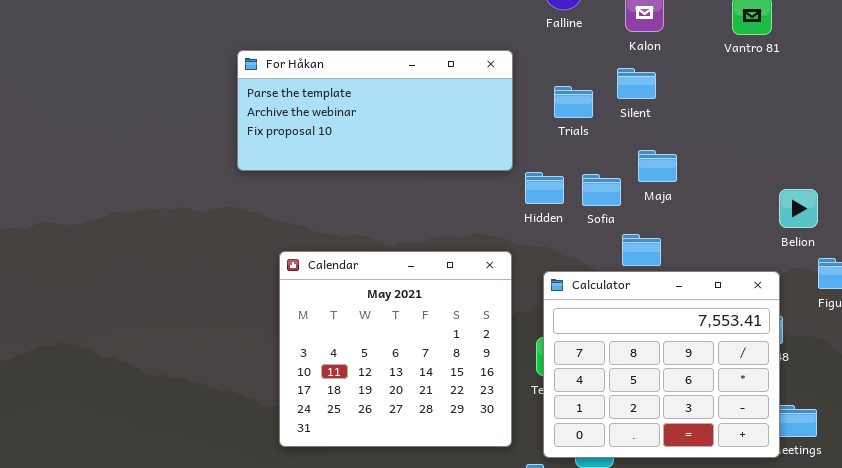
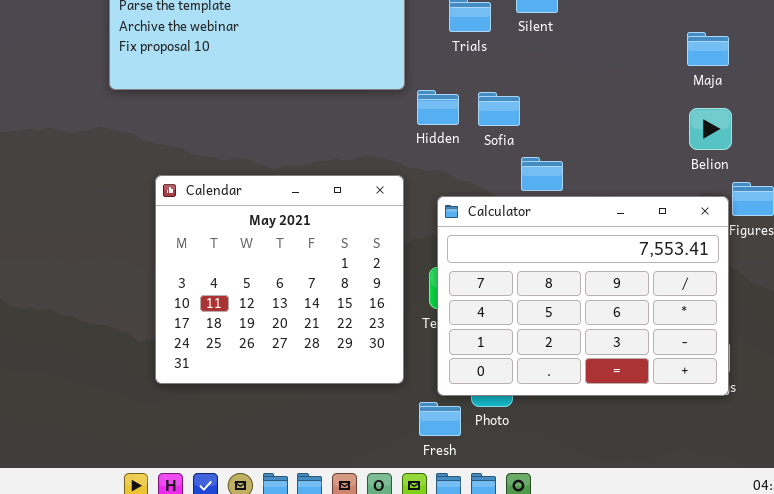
Maja: [638,150,677,182] -> [687,32,729,66], moved
Calculator: [543,271,780,458] -> [437,196,729,396], resized

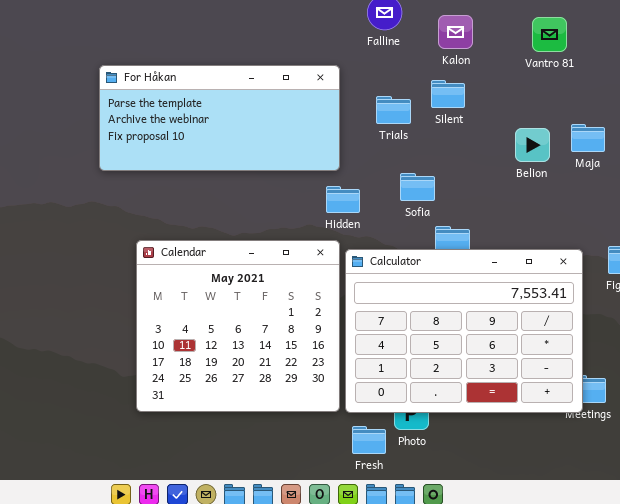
Hidden: [417,90,459,125] -> [326,186,360,213], moved
Belion: [689,108,732,150] -> [515,128,550,162], moved
Calculator: [437,196,729,396] -> [345,249,583,413], moved

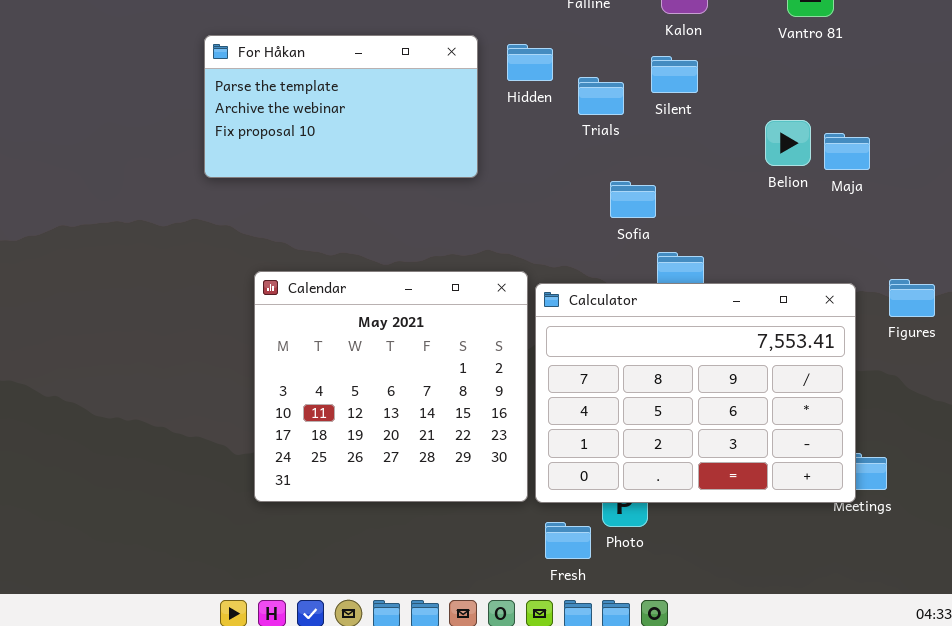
For Håkan: [99,65,340,171] -> [204,35,478,178], resized
Maja: [571,124,605,152] -> [824,133,870,170], moved
Hidden: [326,186,360,213] -> [507,44,553,81], moved

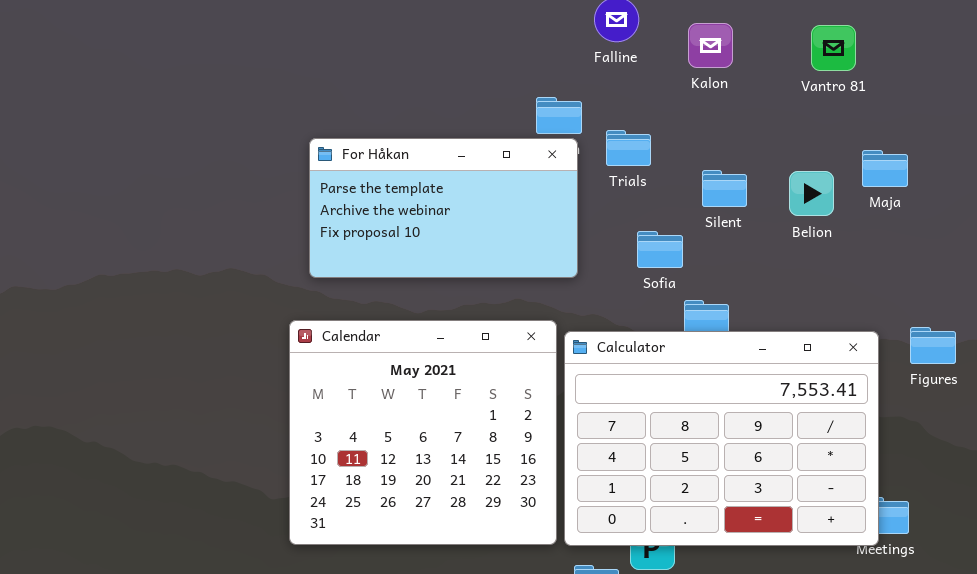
For Håkan: [204,35,478,178] -> [309,138,578,278], moved
Silent: [651,56,698,93] -> [702,170,747,207], moved
Maja: [824,133,870,170] -> [862,150,908,187], moved

